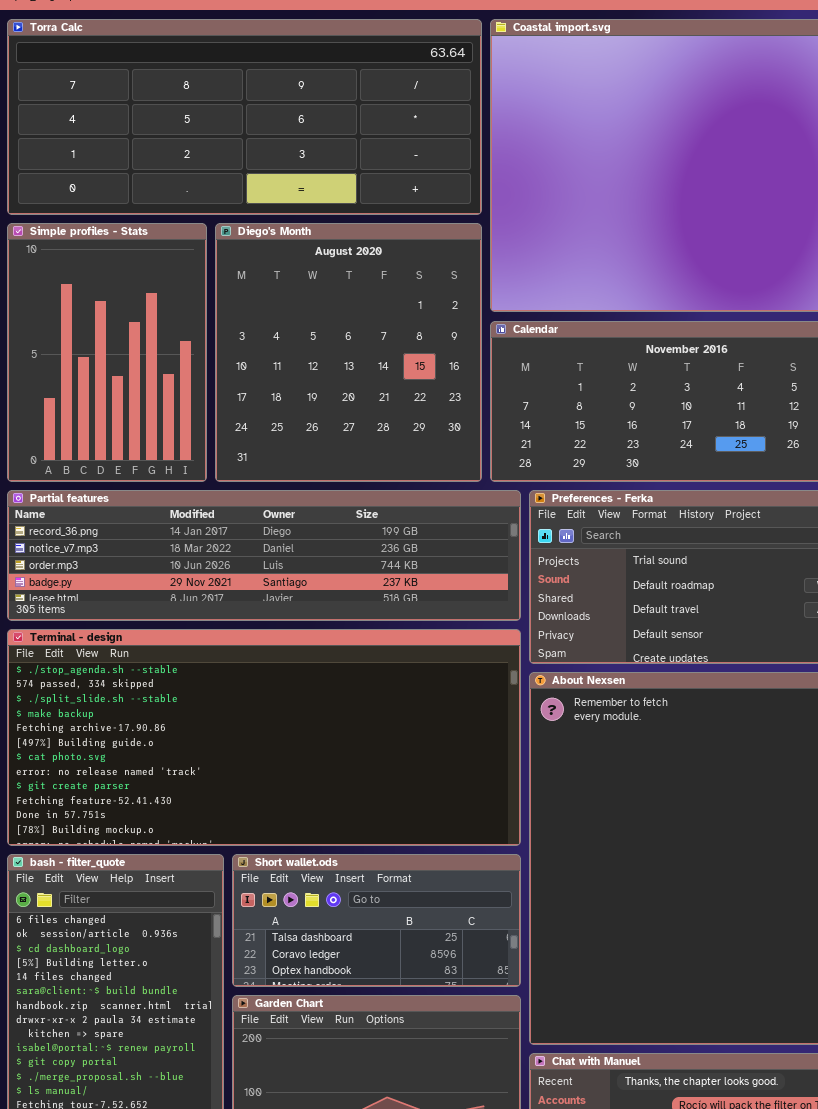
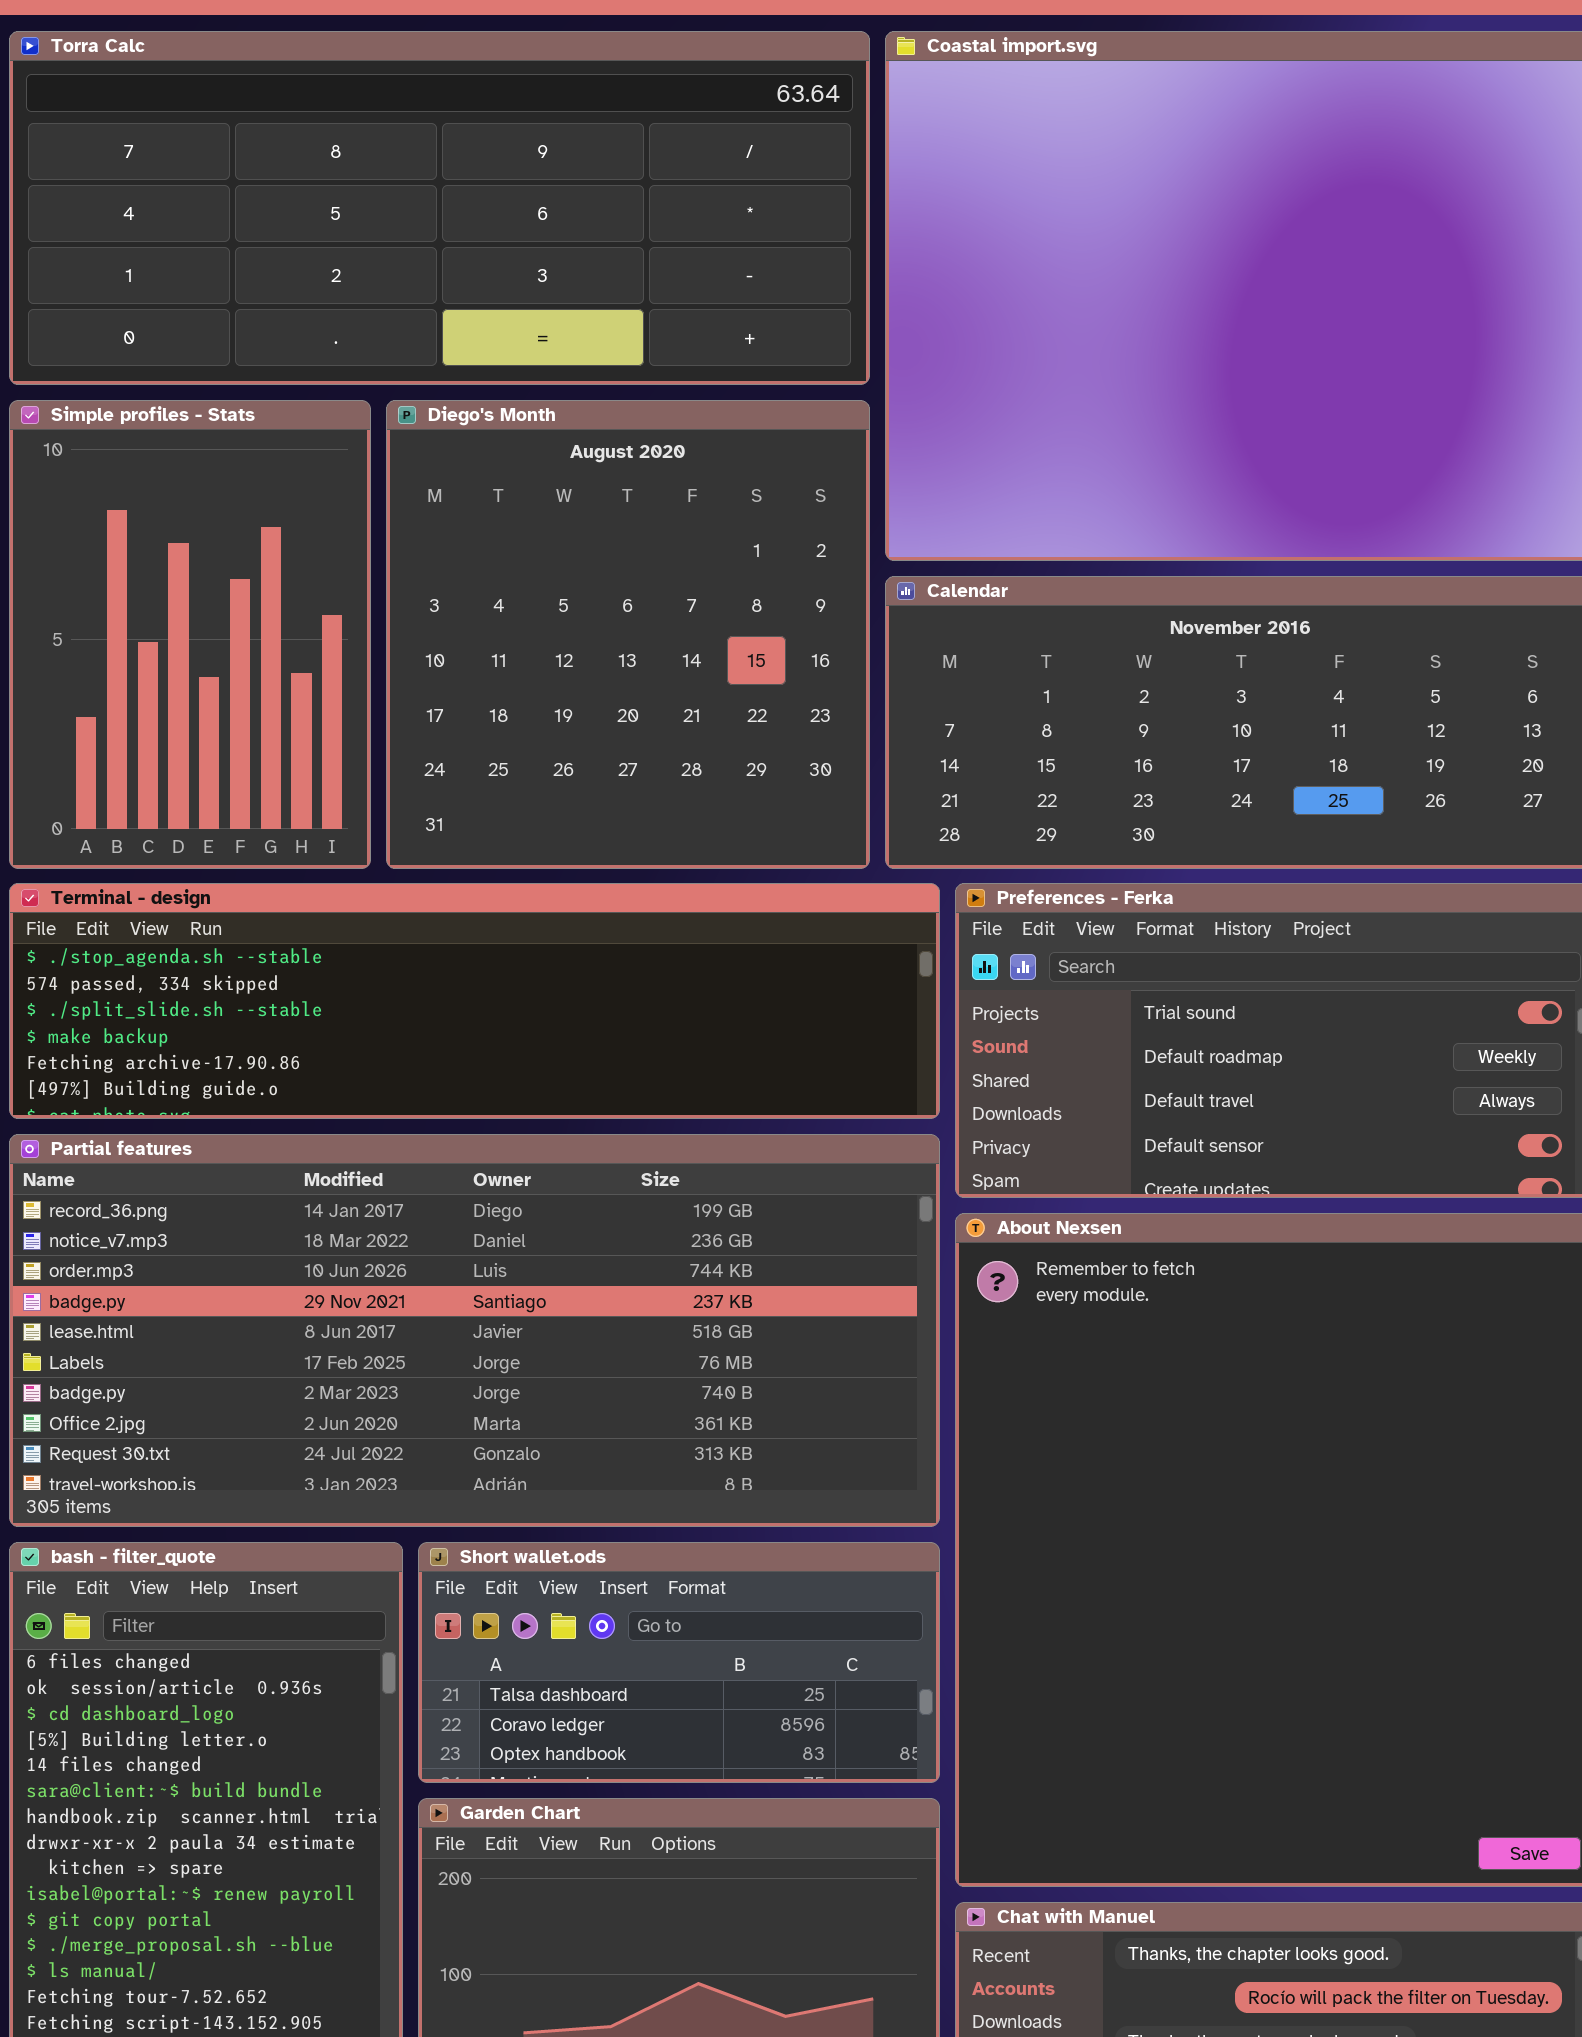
Partial features: [7,490,521,621] -> [9,1134,940,1527], moved, resized
Terminal - design: [7,629,521,846] -> [9,883,940,1119], moved, resized

